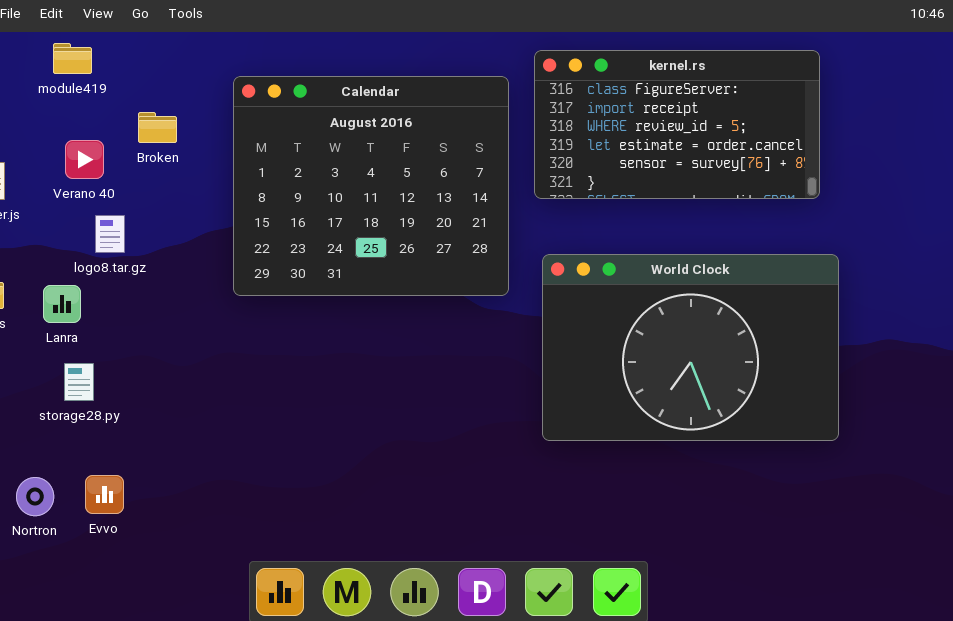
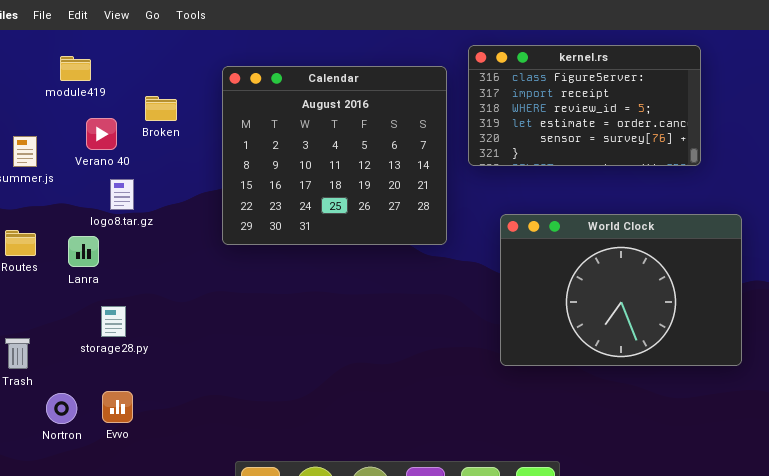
module419: [53,43,92,74] -> [60,56,91,81], moved
World Clock: [542,254,839,441] -> [500,214,742,366], moved
storage28.py: [64,363,94,401] -> [101,306,126,337], moved

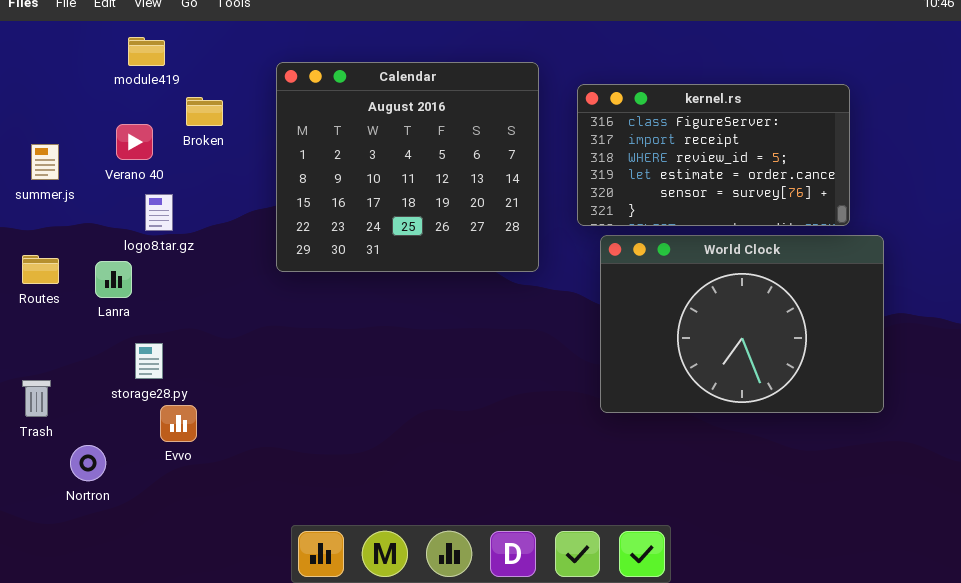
kernel.rs: [468,45,701,166] -> [577,84,850,226], moved
module419: [60,56,91,81] -> [128,37,165,66], moved
Evvo: [102,391,133,423] -> [160,405,197,442], moved

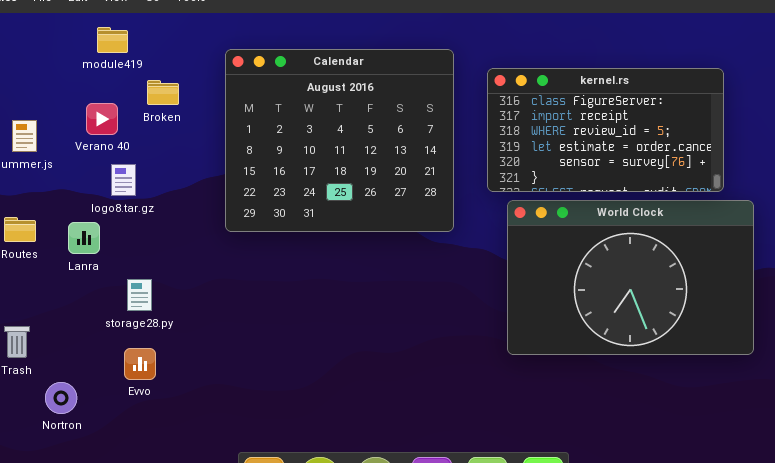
storage28.py: [135,343,163,379] -> [127,279,152,311], moved

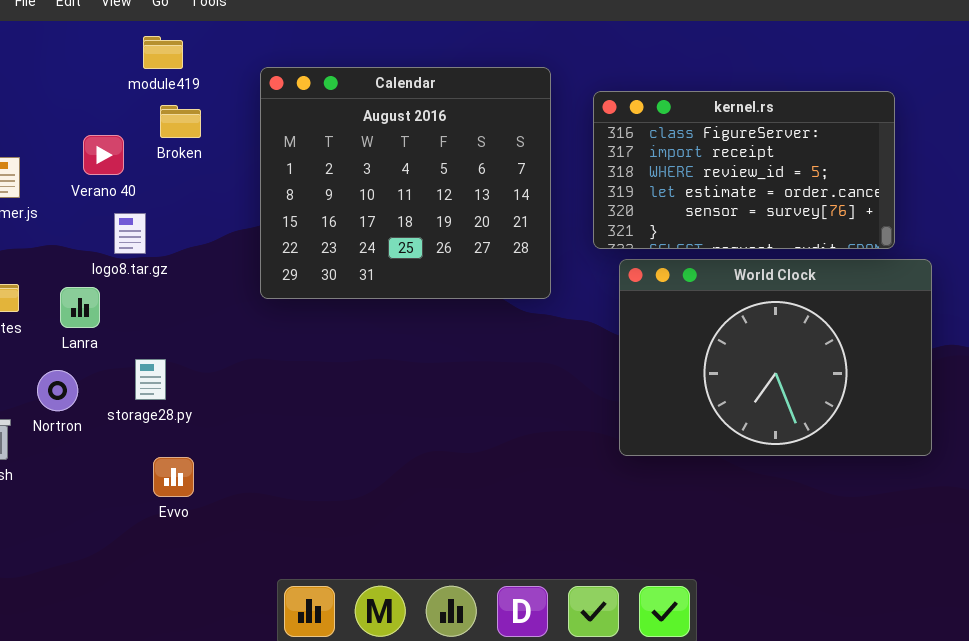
module419: [97,27,128,53] -> [143,36,183,69], moved
Evvo: [124,348,156,380] -> [153,457,194,497], moved
Nortron: [45,382,77,414] -> [37,370,78,411], moved

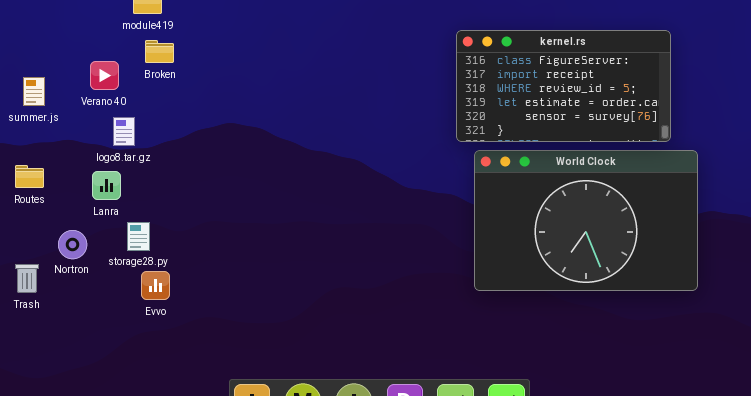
Calendar: [260,67,551,299] -> none, closed
Lanra: [60,287,100,328] -> [92,171,121,200], moved
Evvo: [153,457,194,497] -> [141,271,170,300], moved

